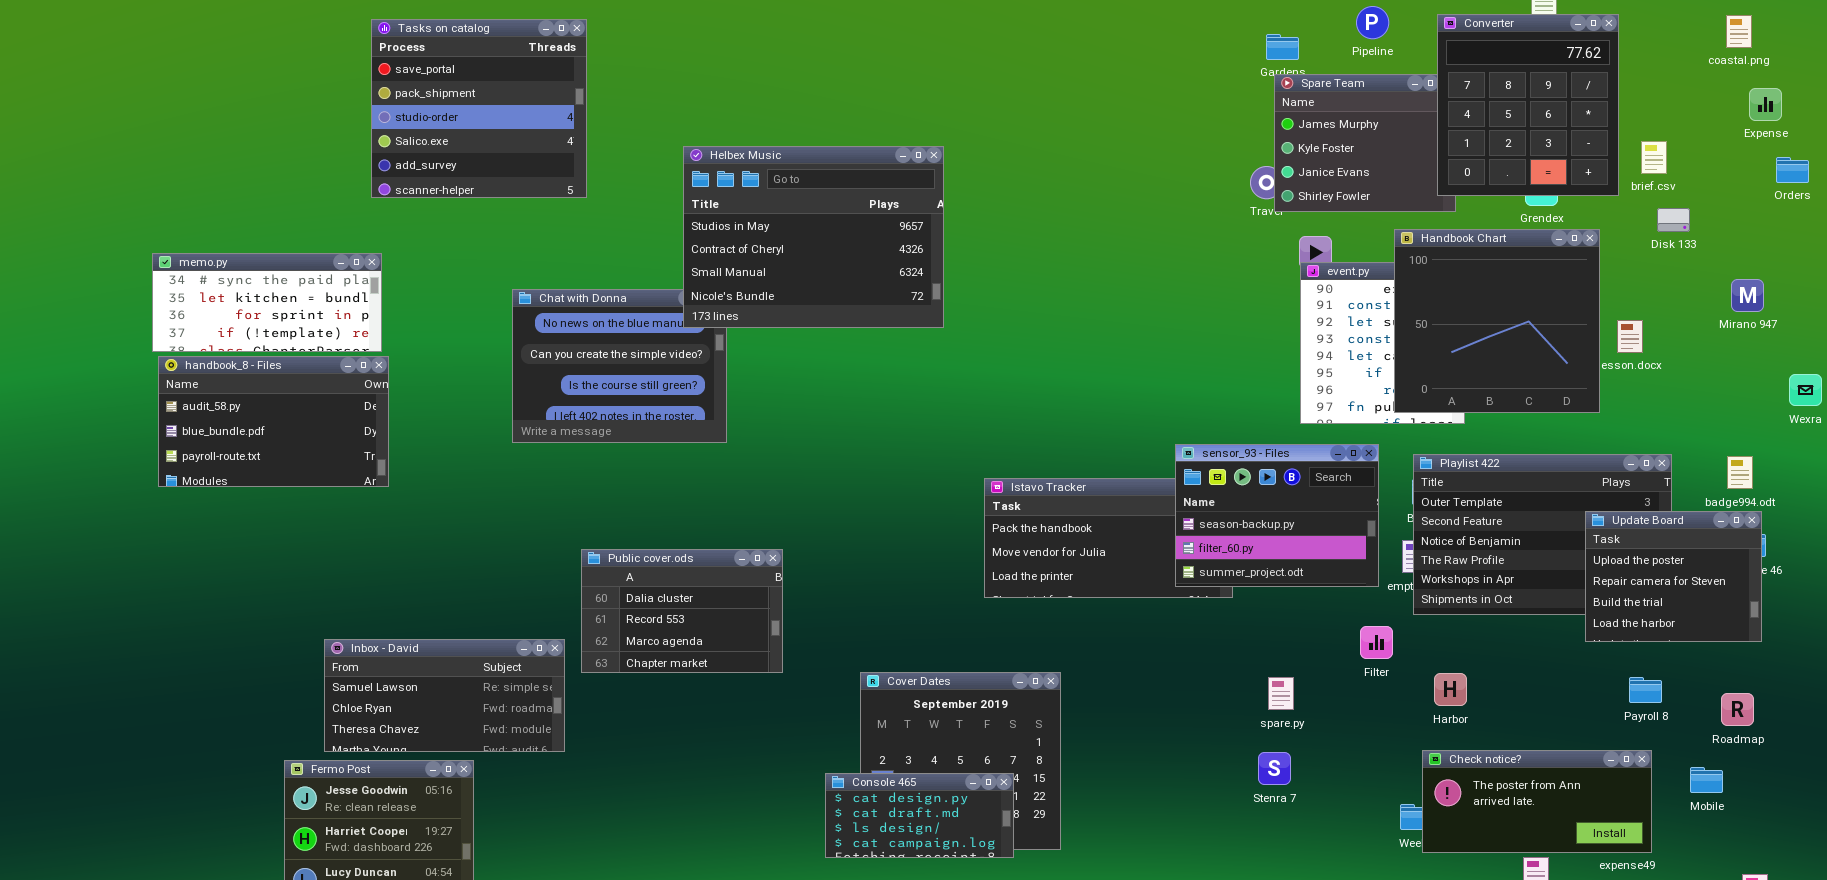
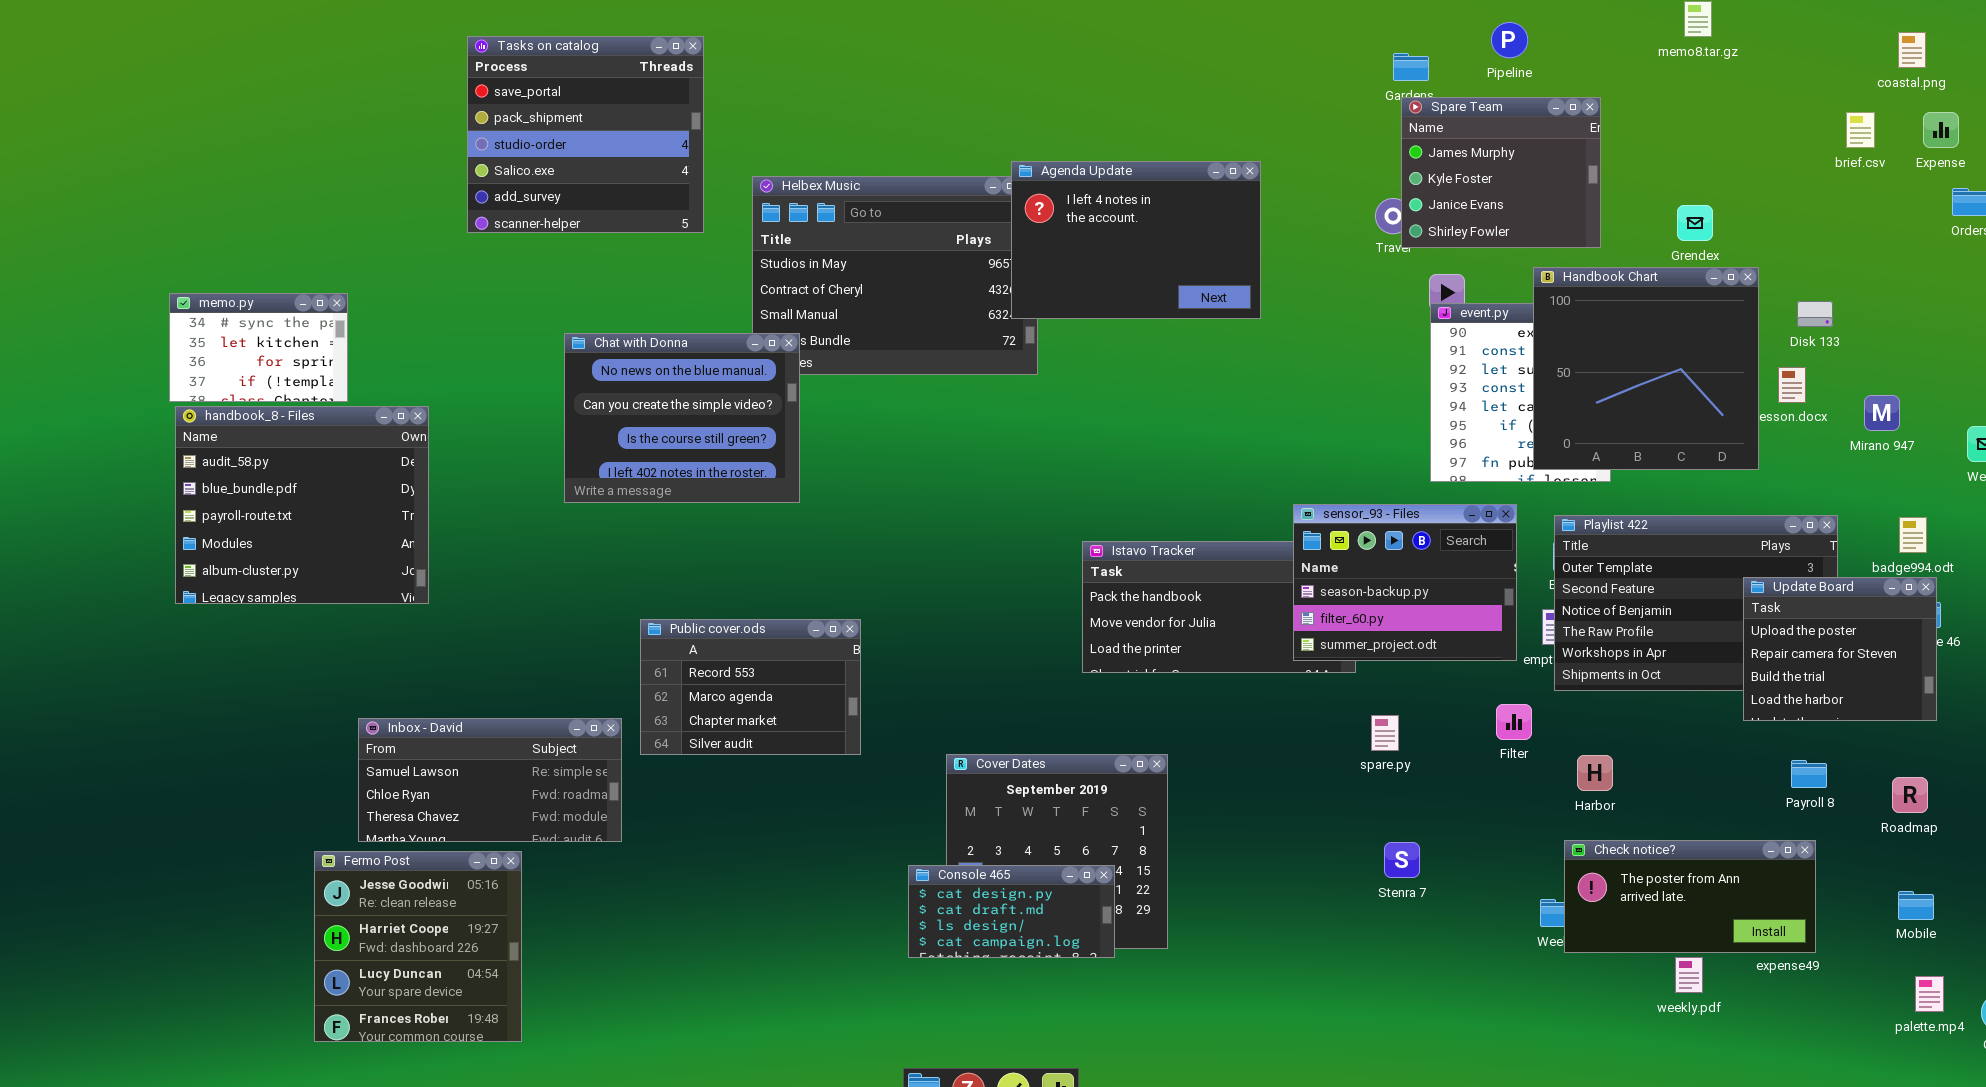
Converter: [1437,14,1619,196] -> none, closed
Tasks on catalog: [371,19,587,198] -> [467,36,704,233], moved
Agenda Update: none -> [1011,161,1261,319], opened
brief.csv: [1641,141,1667,174] -> [1846,112,1875,148], moved
Disk 133: [1657,208,1690,232] -> [1797,301,1833,327], moved
memo.py: [152,253,382,352] -> [169,293,348,402], resized
Mirano 947: [1731,279,1764,312] -> [1864,395,1900,431], moved
Chat with Donna: [512,289,727,443] -> [564,333,800,503], raised
handbook_8 - Files: [158,356,389,487] -> [175,406,429,604], resized
Public cover.ods: [581,549,783,673] -> [640,619,861,755], scrolled down 1 row
spare.py: [1268,677,1294,710] -> [1371,715,1399,751], moved
Mobile: [1690,767,1723,793] -> [1898,891,1934,920], moved

